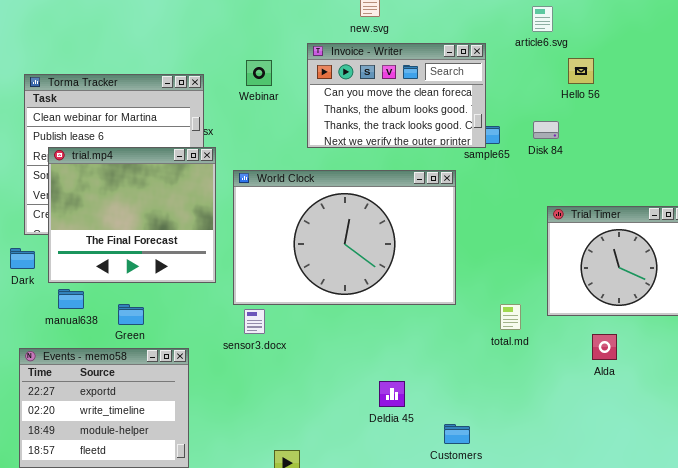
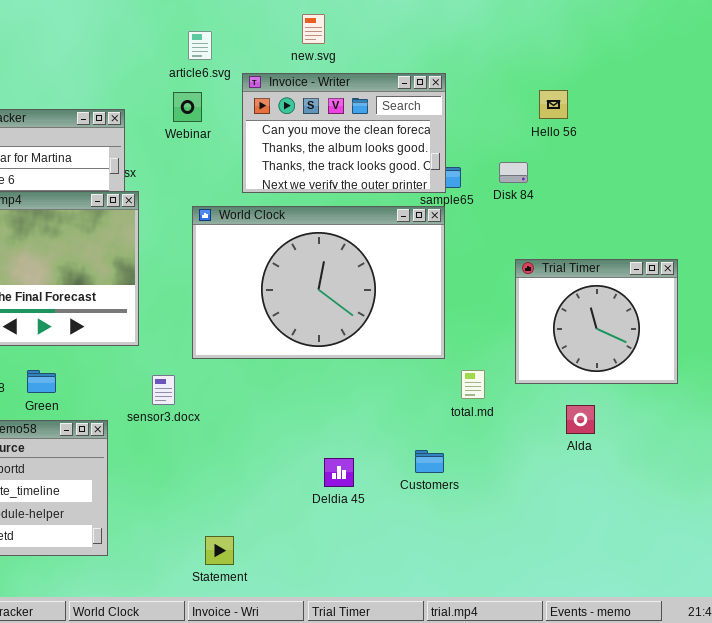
article6.svg: [532,6,553,32] -> [188,31,212,60], moved
World Clock: [233,170,456,305] -> [192,206,445,359], moved
sensor3.docx: [244,309,265,334] -> [152,375,175,405], moved
Customers: [444,424,470,444] -> [415,450,444,473], moved

